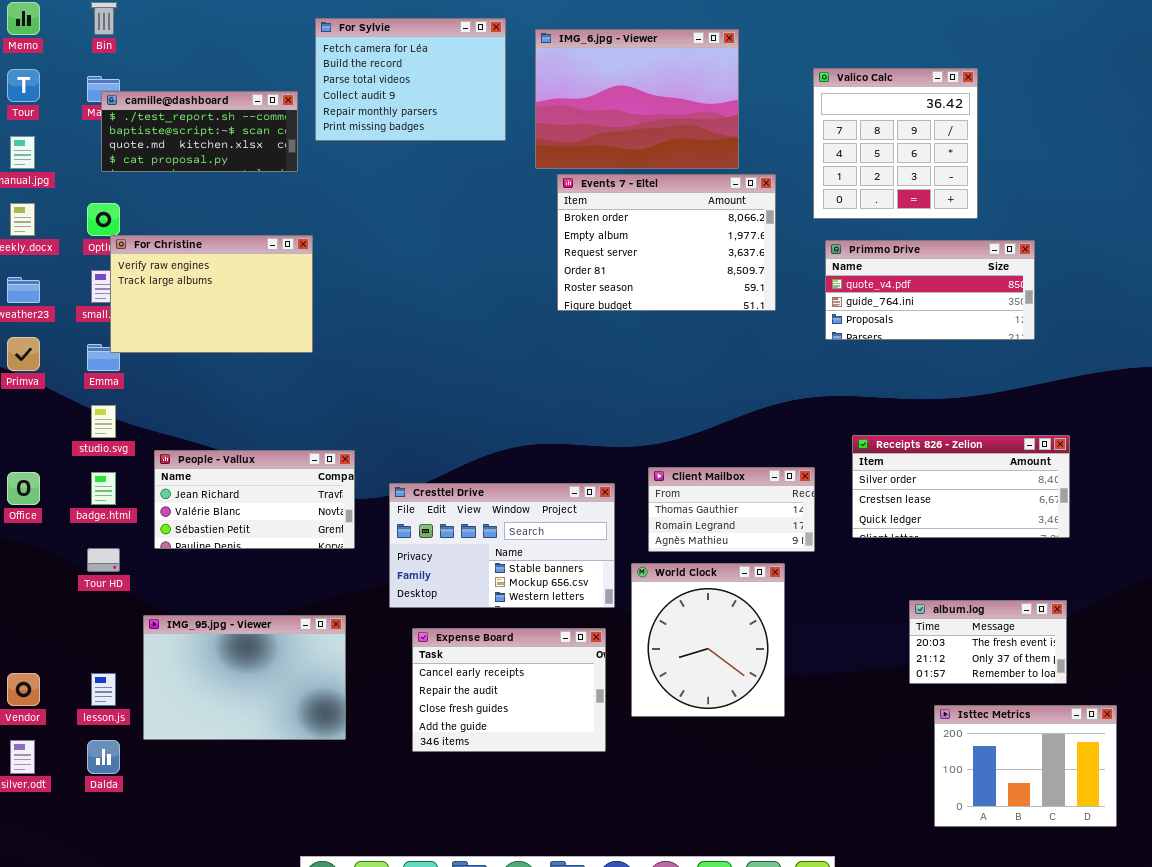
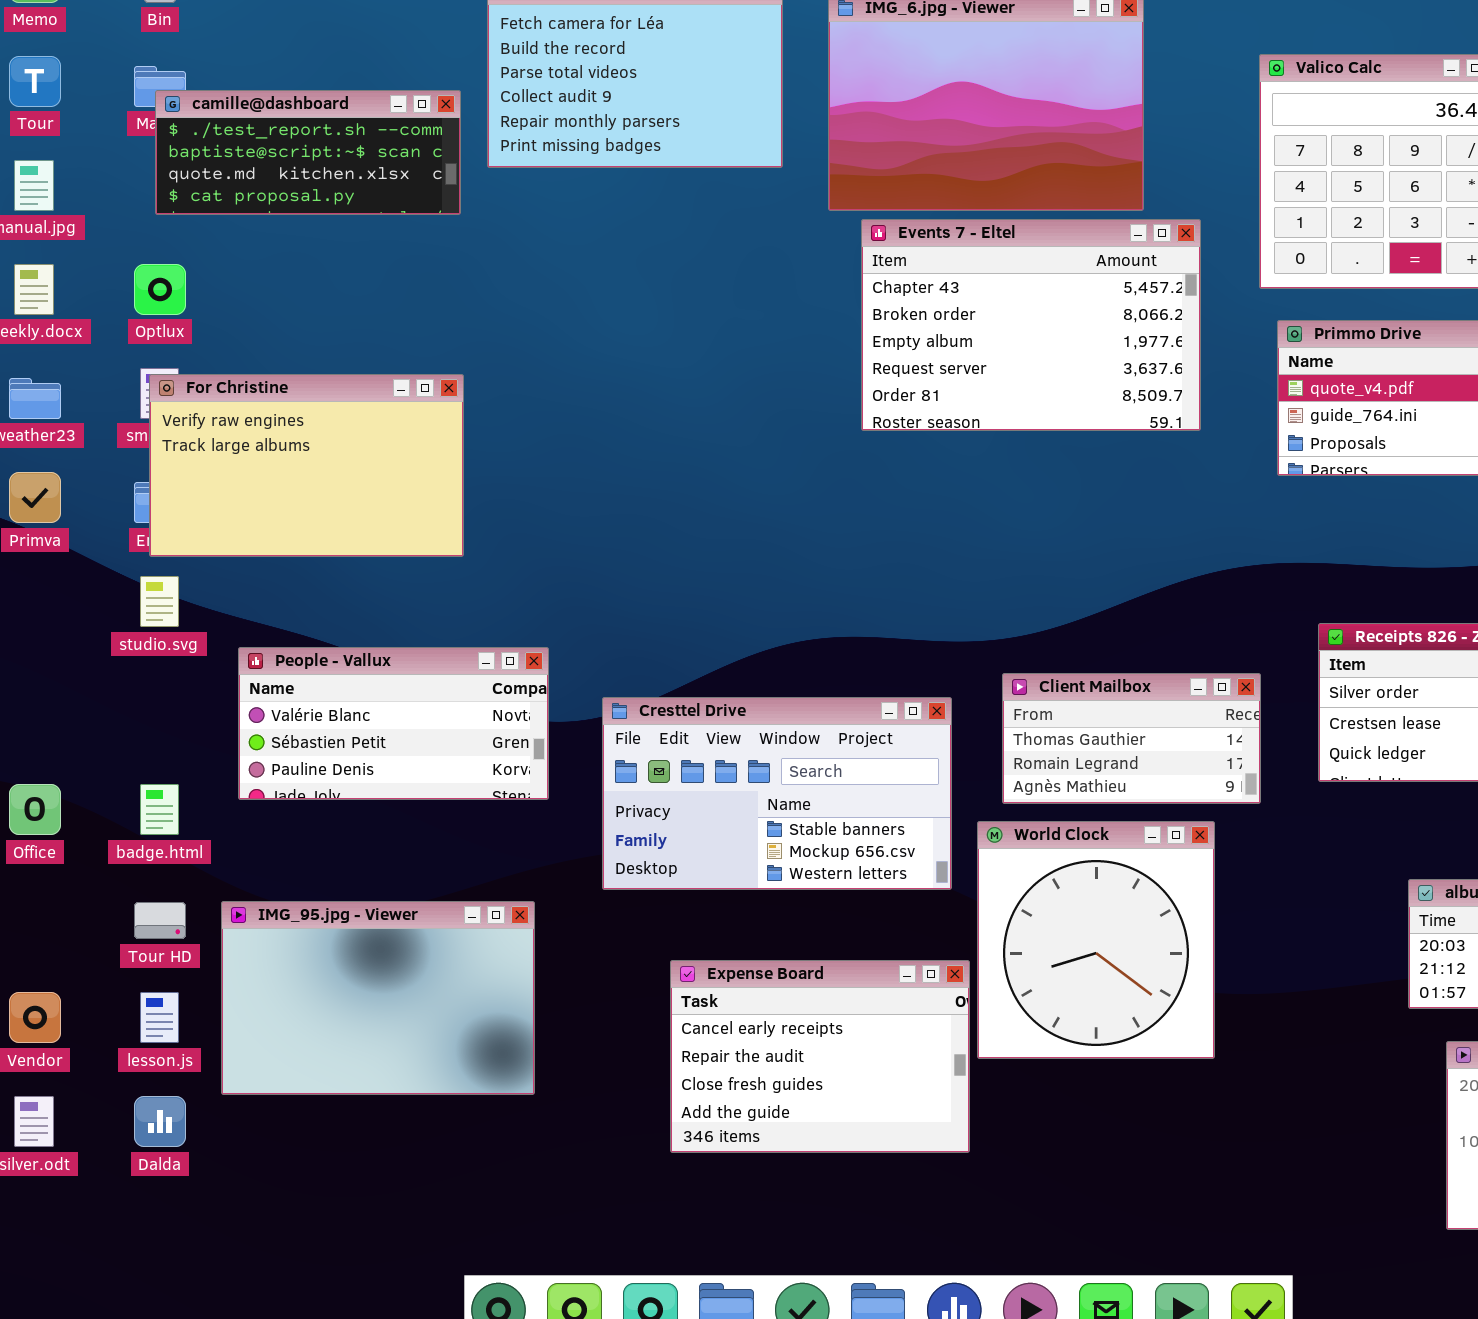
Events 7 - Eltel: [557,174,776,311] -> [861,219,1201,431], scrolled up 1 row
For Christine: [110,235,313,353] -> [149,374,464,557], moved
People - Vallux: [154,450,355,549] -> [238,647,549,800], scrolled down 1 row
Office: [7,472,40,505] -> [9,784,61,835], moved
badge.html: [91,472,116,505] -> [140,784,179,835], moved
Tour HD: [87,548,120,572] -> [134,902,186,939], moved
Expense Board: [412,628,606,752] -> [670,960,970,1153], moved

